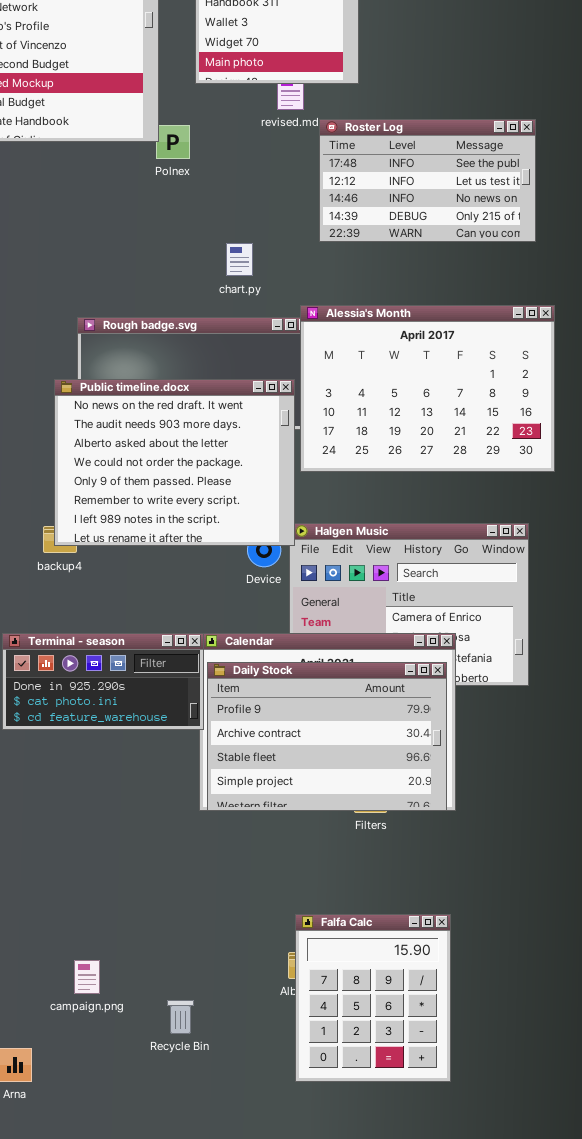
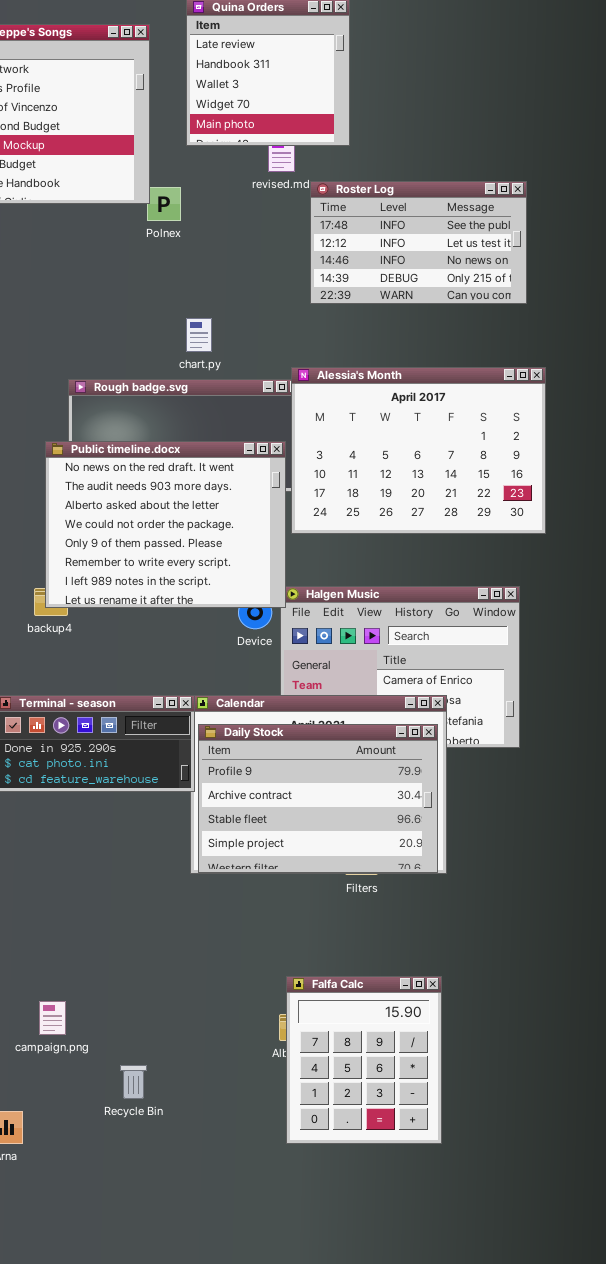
chart.py: [226,243,253,276] -> [186,318,212,352], moved
campaign.png: [74,960,100,994] -> [39,1001,66,1035], moved
Recycle Bin: [167,1000,194,1034] -> [120,1065,147,1099], moved

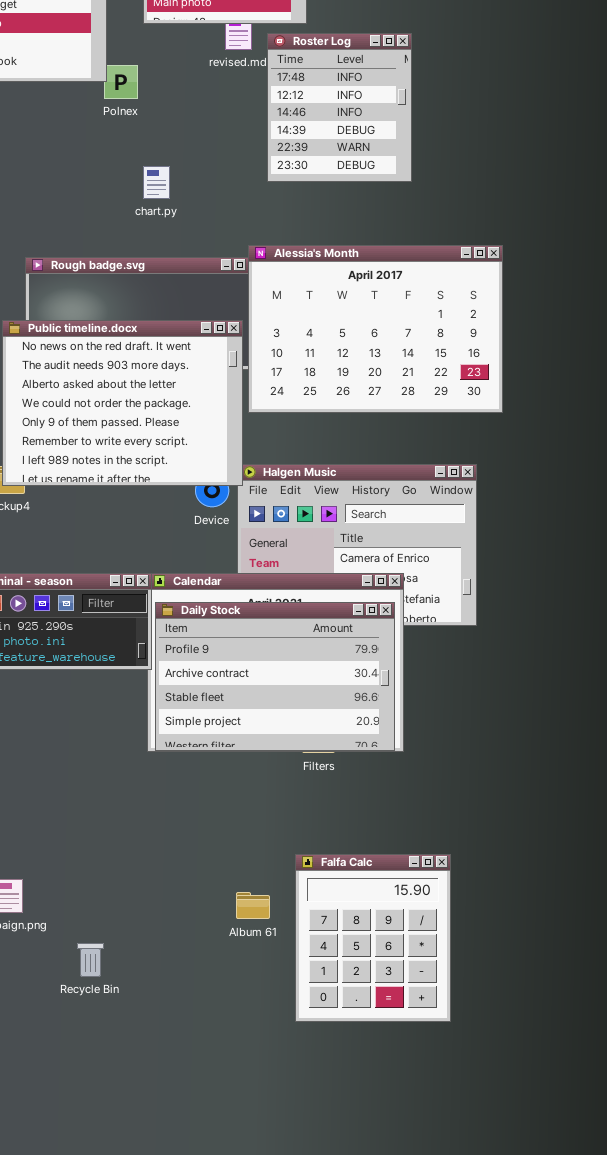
Roster Log: [310,181,527,304] -> [267,33,412,182], resized
chart.py: [186,318,212,352] -> [143,166,170,199], moved
Falfa Calc: [286,976,442,1144] -> [295,854,451,1022], moved

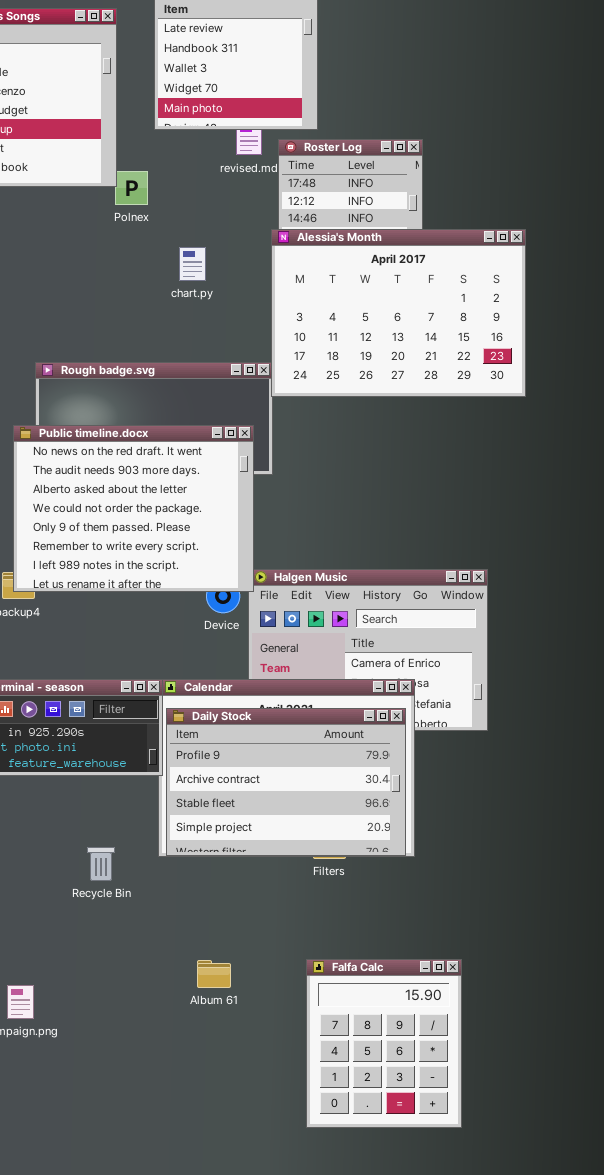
chart.py: [143,166,170,199] -> [179,247,206,281], moved
Alessia's Month: [248,245,503,413] -> [271,229,526,397], moved
Album 61: [236,892,270,919] -> [197,960,231,988], moved
Recycle Bin: [77,943,104,977] -> [87,847,115,881], moved

